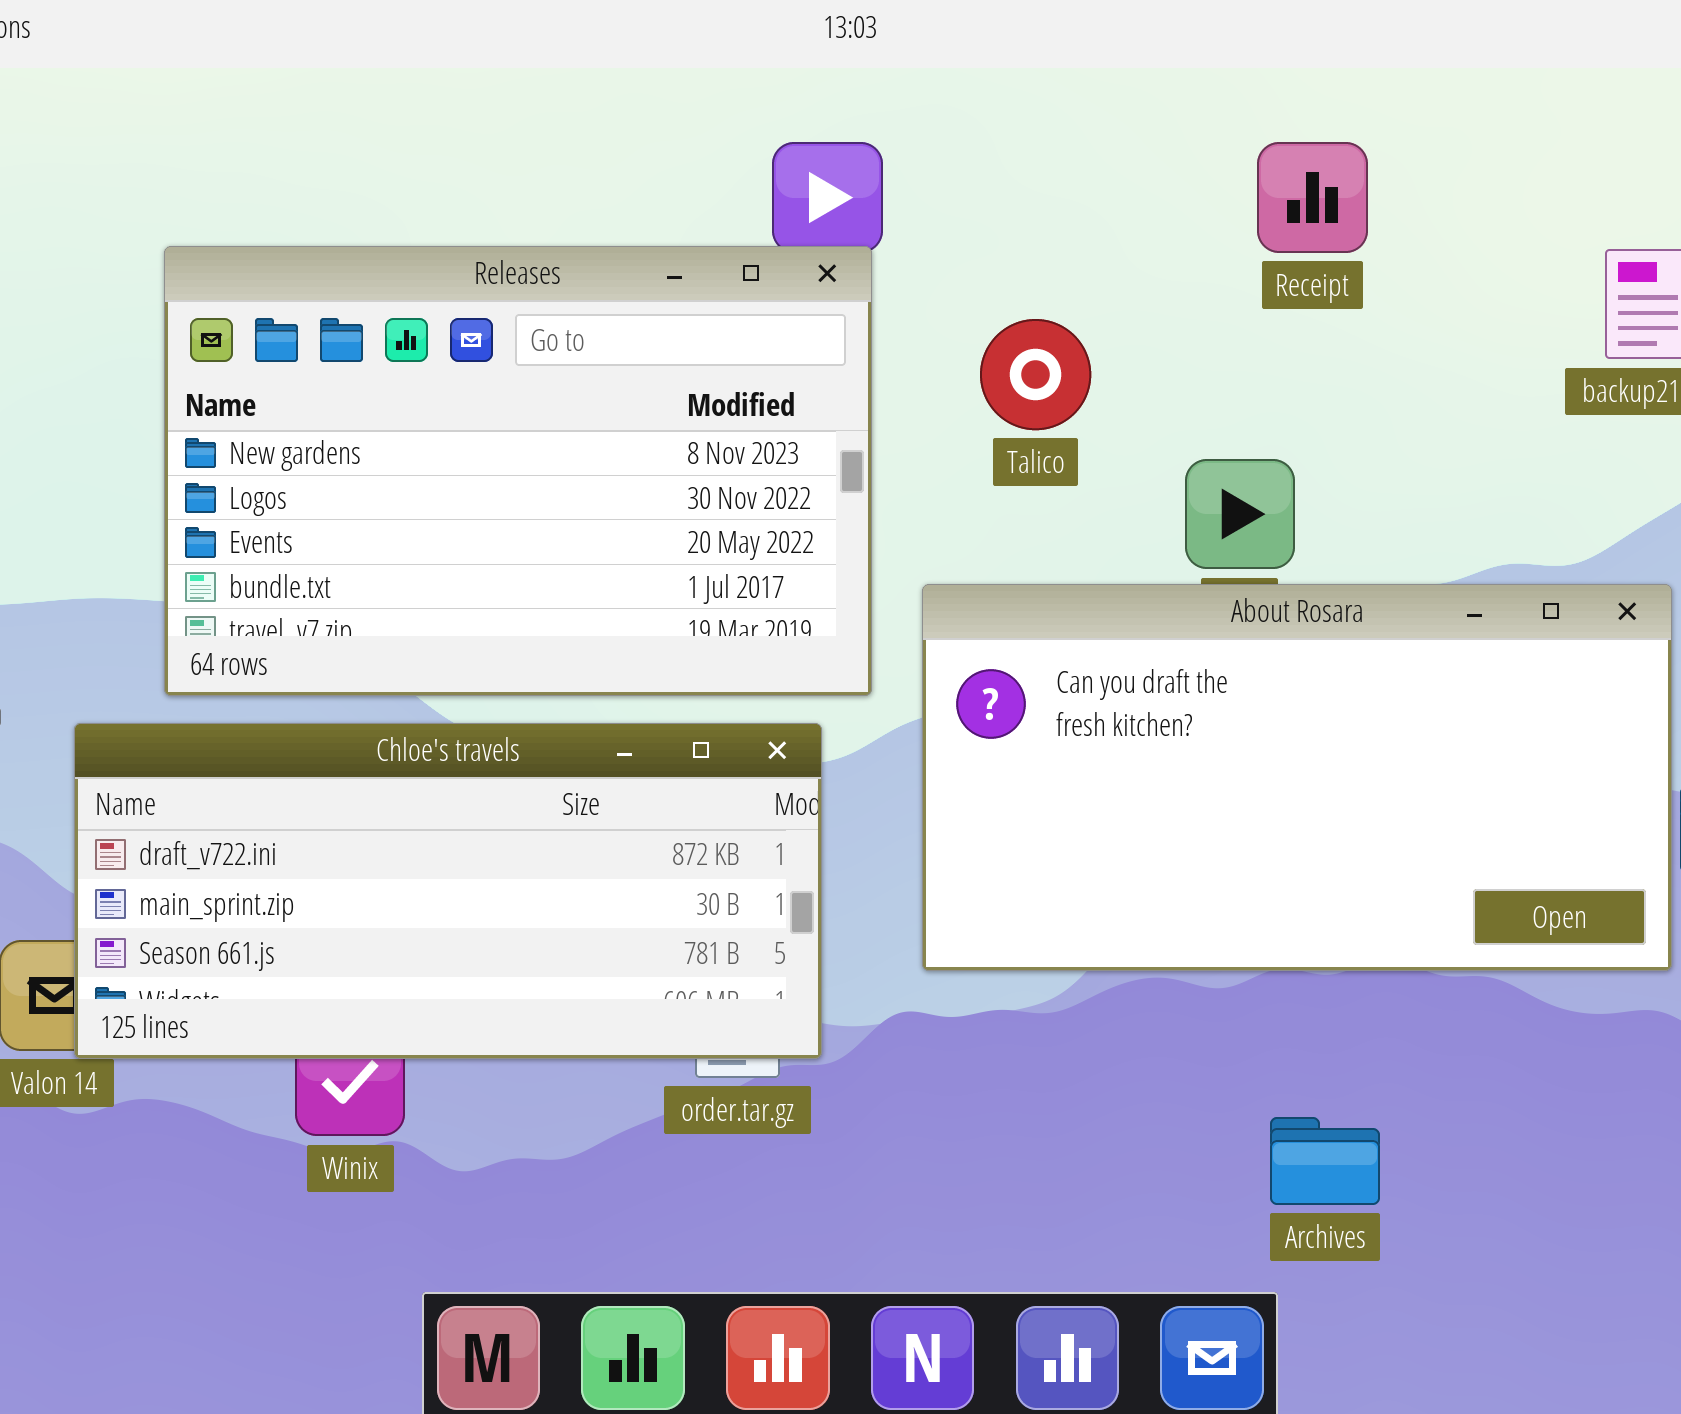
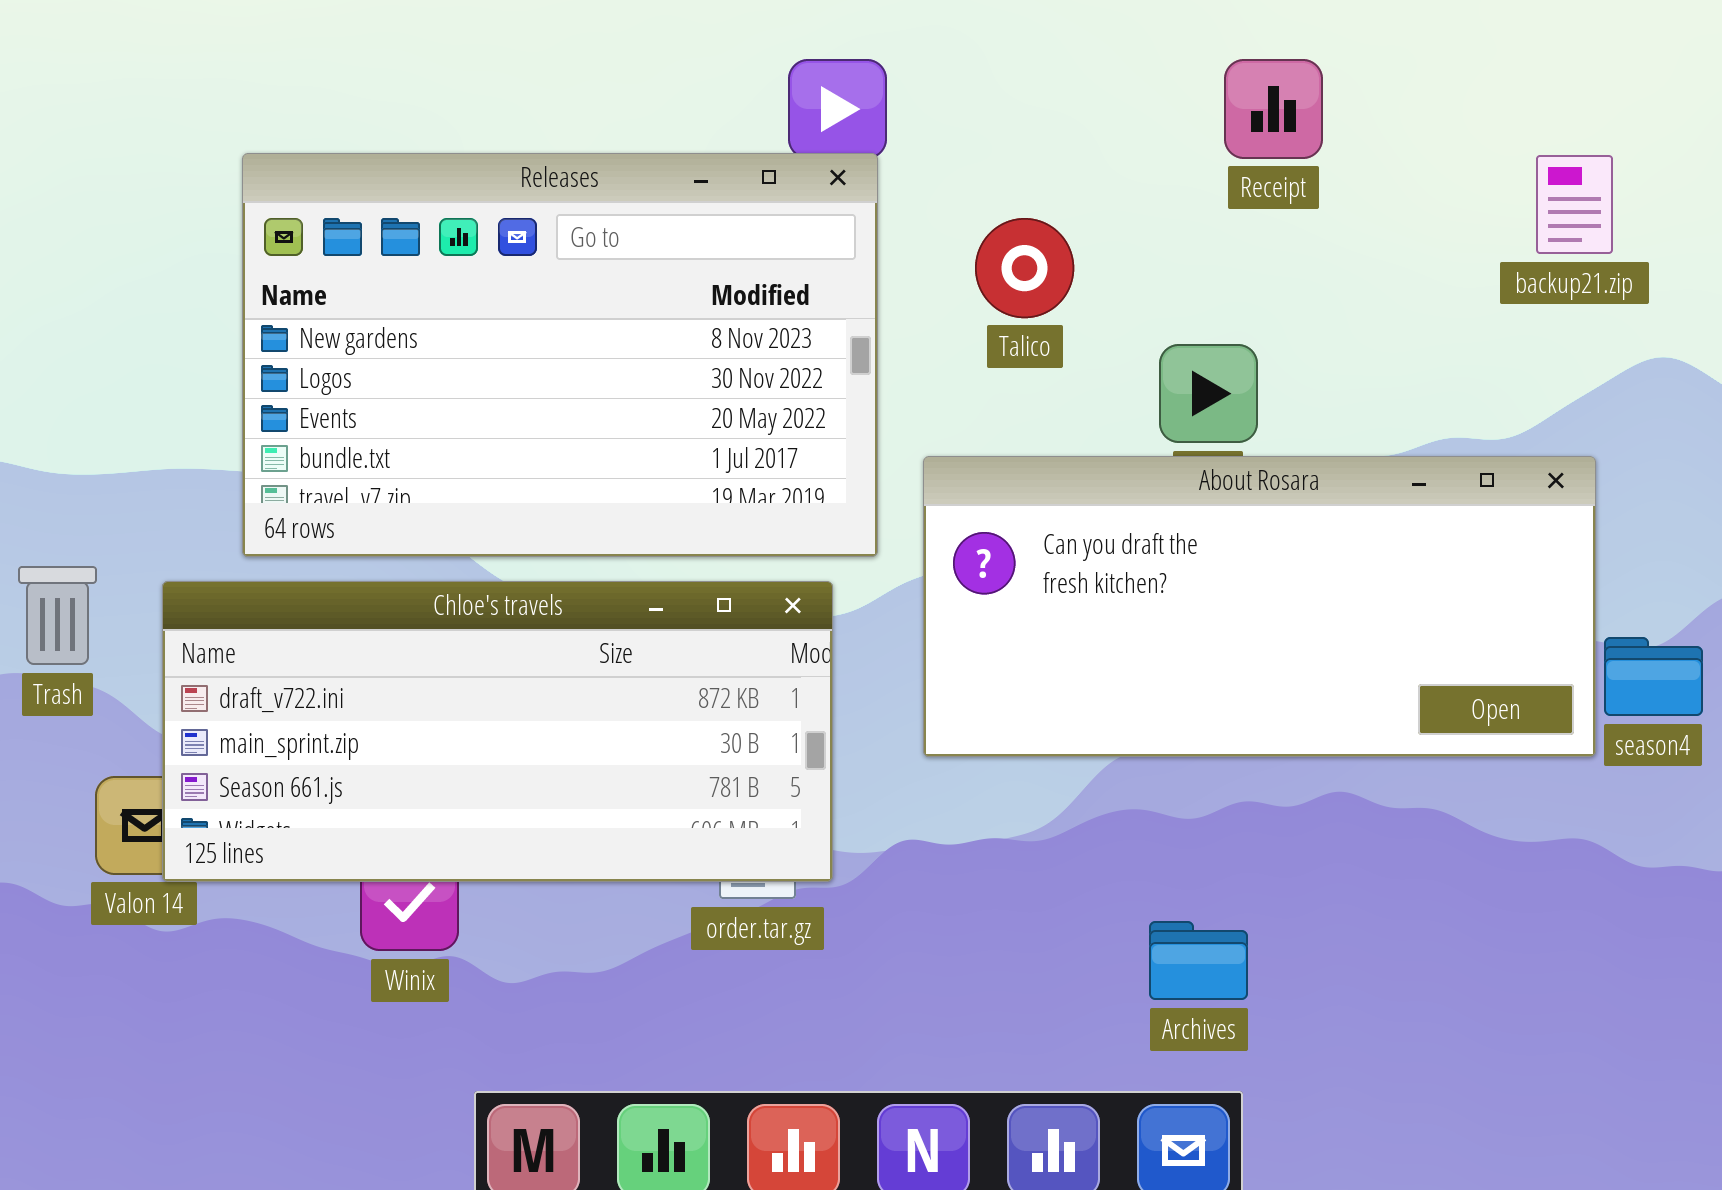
About Rosara: [922,584,1672,971] -> [923,456,1596,757], resized
Archives: [1270,1117,1380,1205] -> [1149,921,1248,1000], moved

